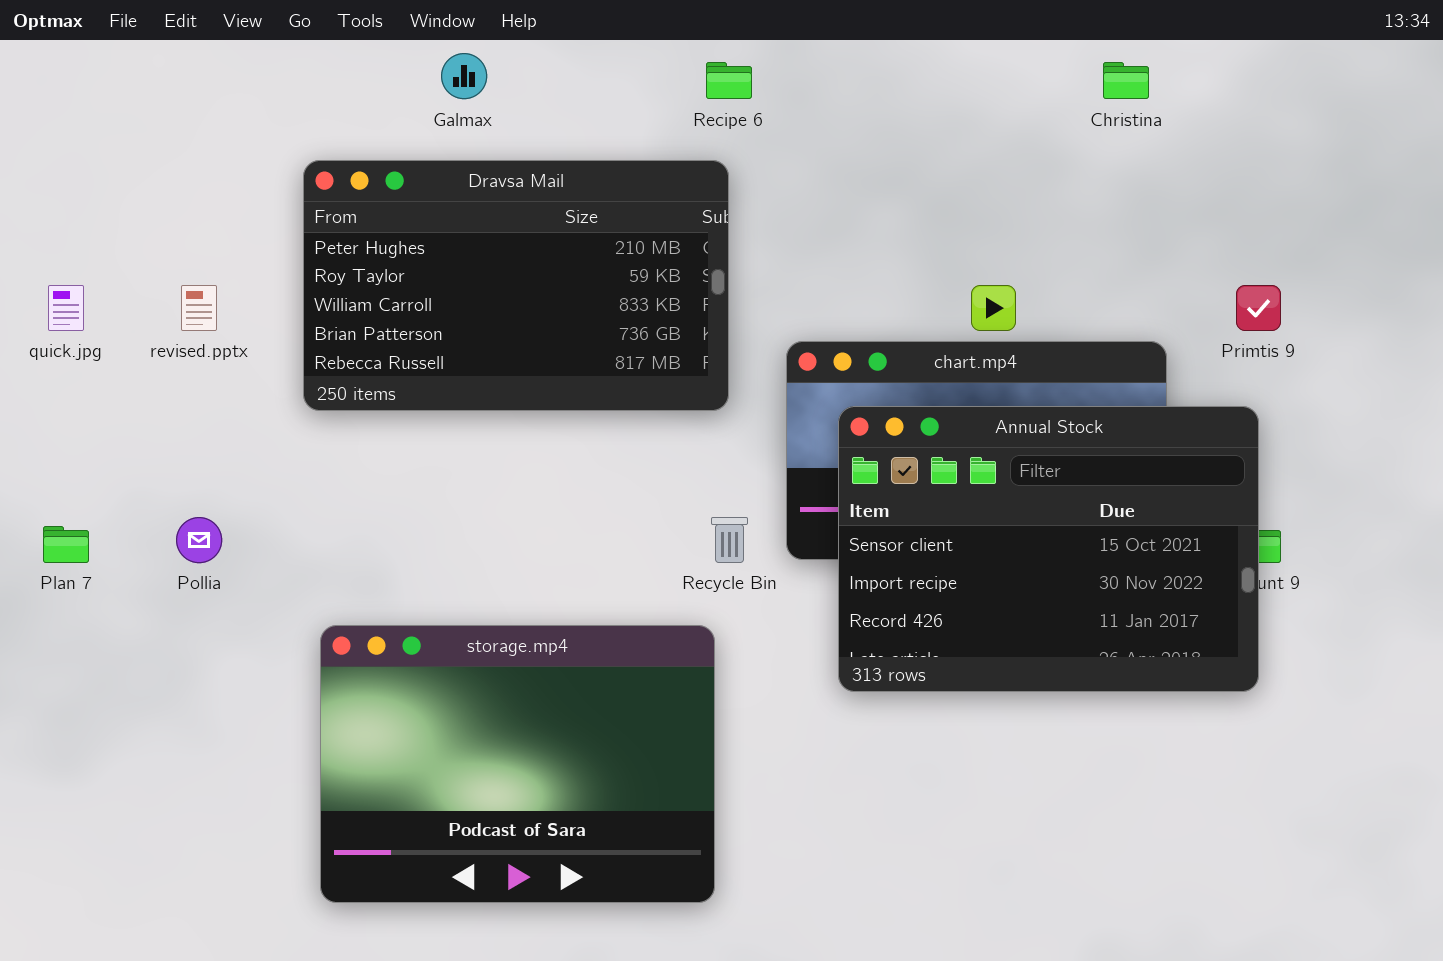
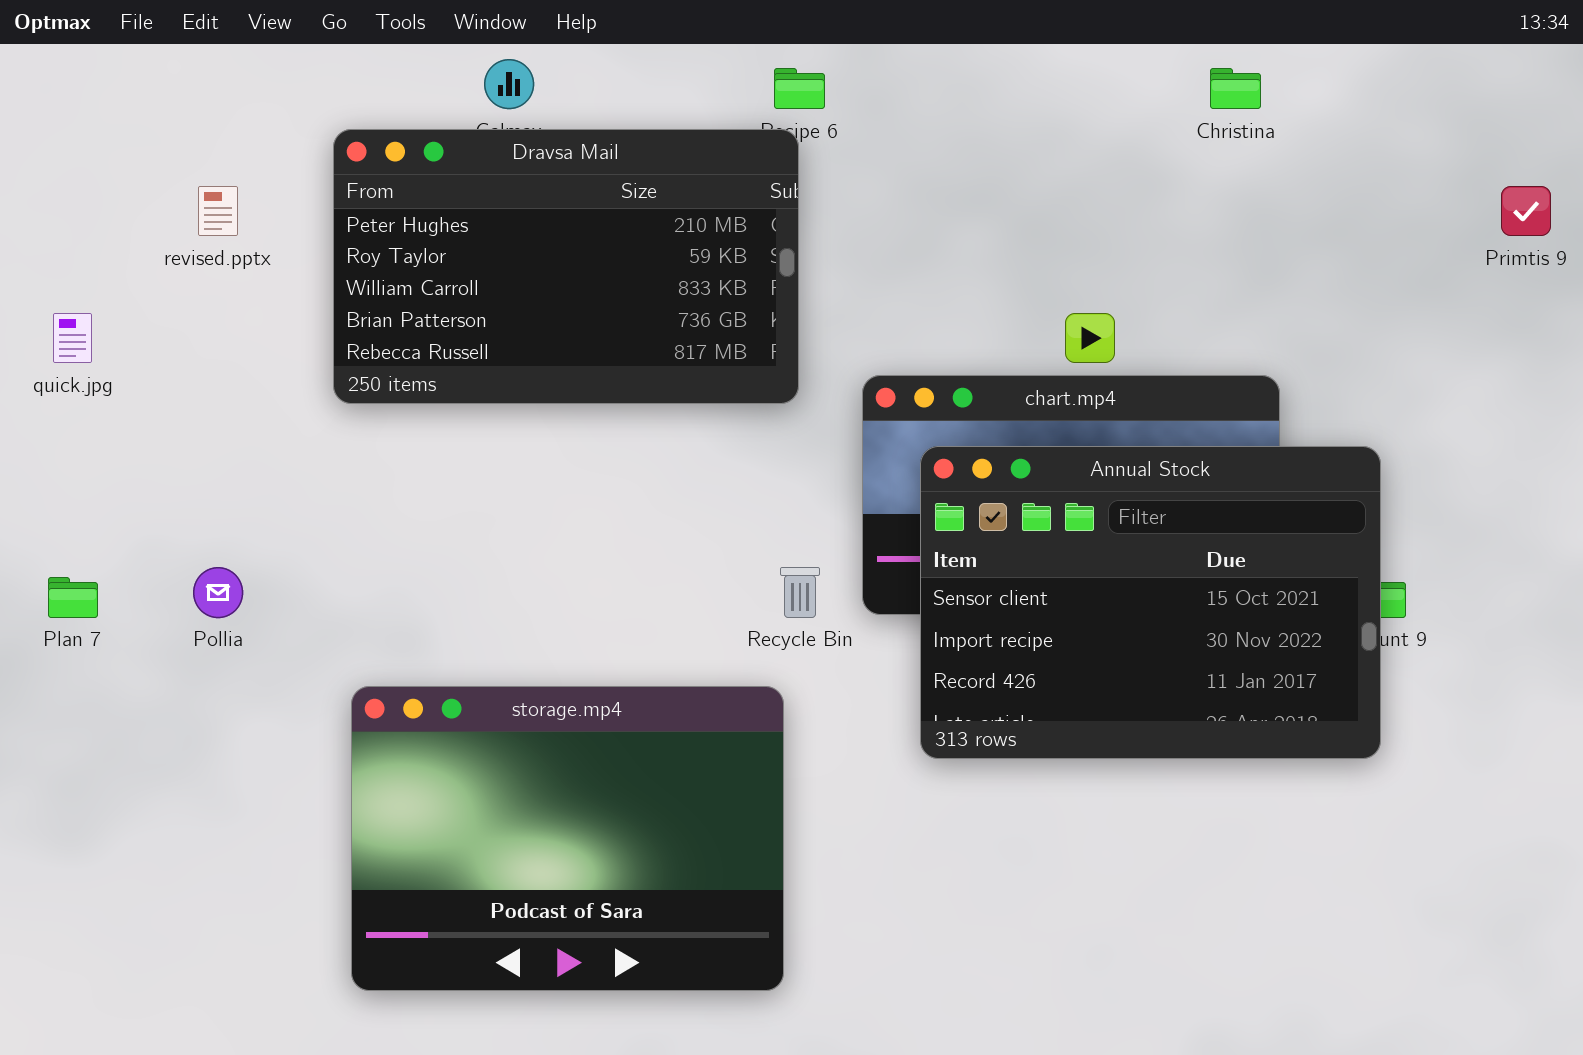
Dravsa Mail: [303,160,729,411] -> [333,129,799,404], moved
revised.pptx: [181,285,217,331] -> [198,186,238,236], moved
Primtis 9: [1236,285,1281,331] -> [1501,186,1551,236], moved

